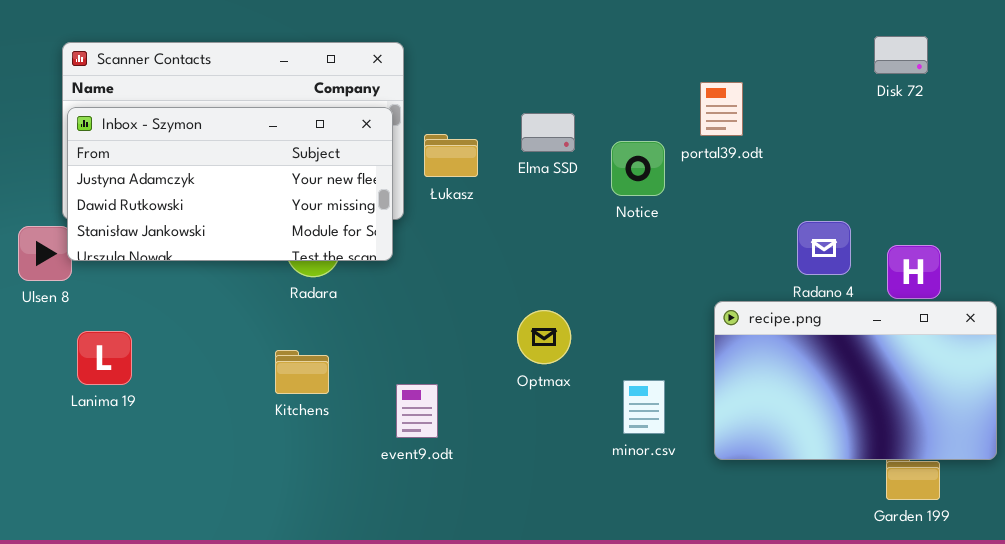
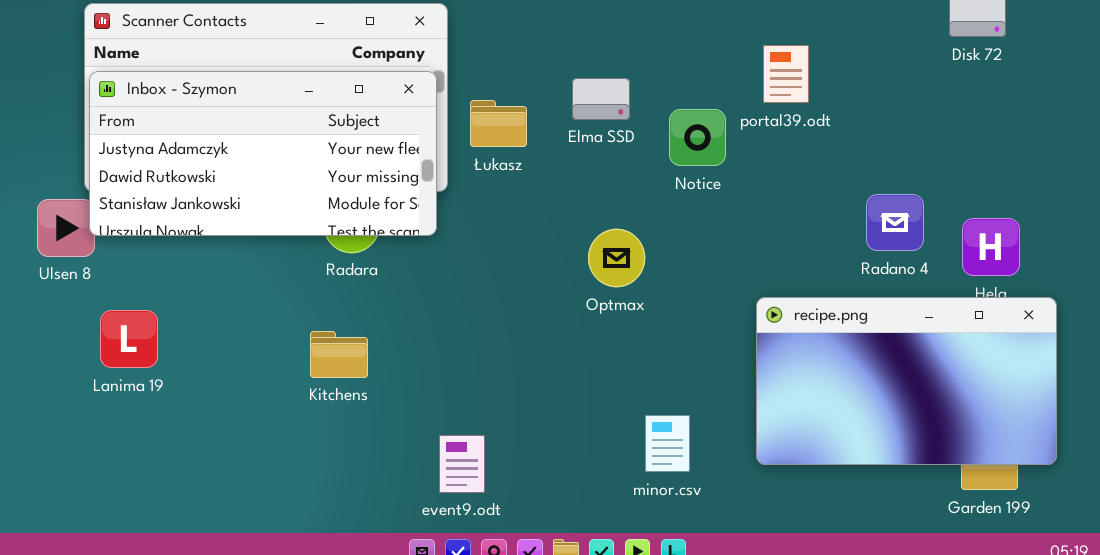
recipe.png: [714,301,997,460] -> [756,297,1057,465], moved
Optmax: [517,310,571,364] -> [588,229,645,287], moved
minor.csv: [623,380,665,434] -> [645,415,690,472], moved
event9.odt: [396,384,438,438] -> [439,435,485,493], moved

